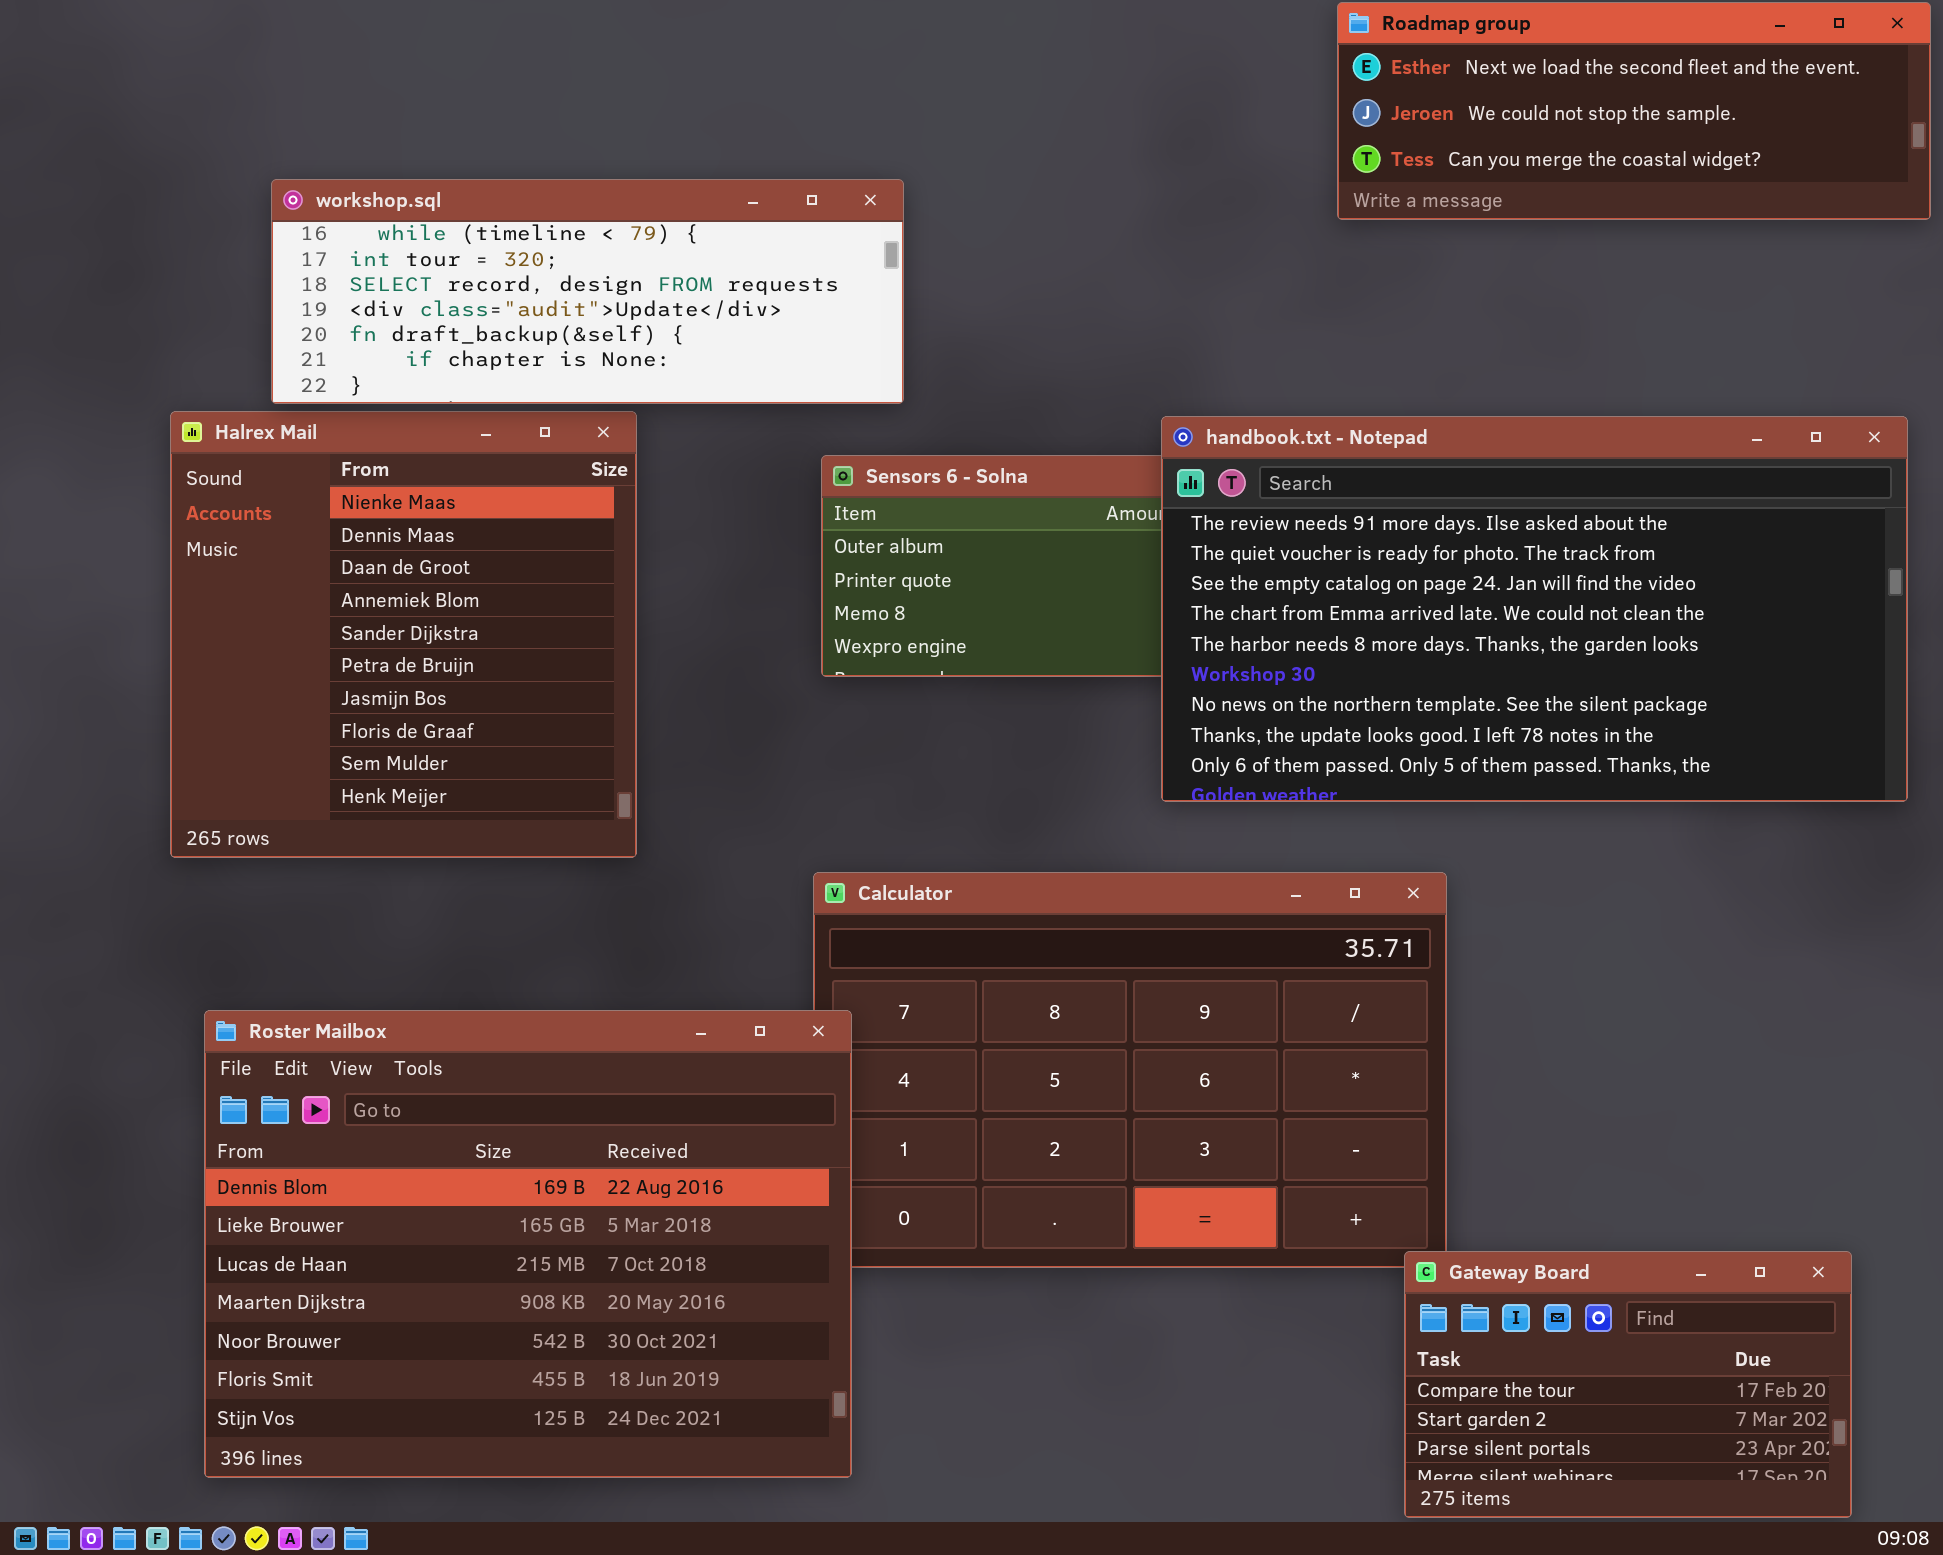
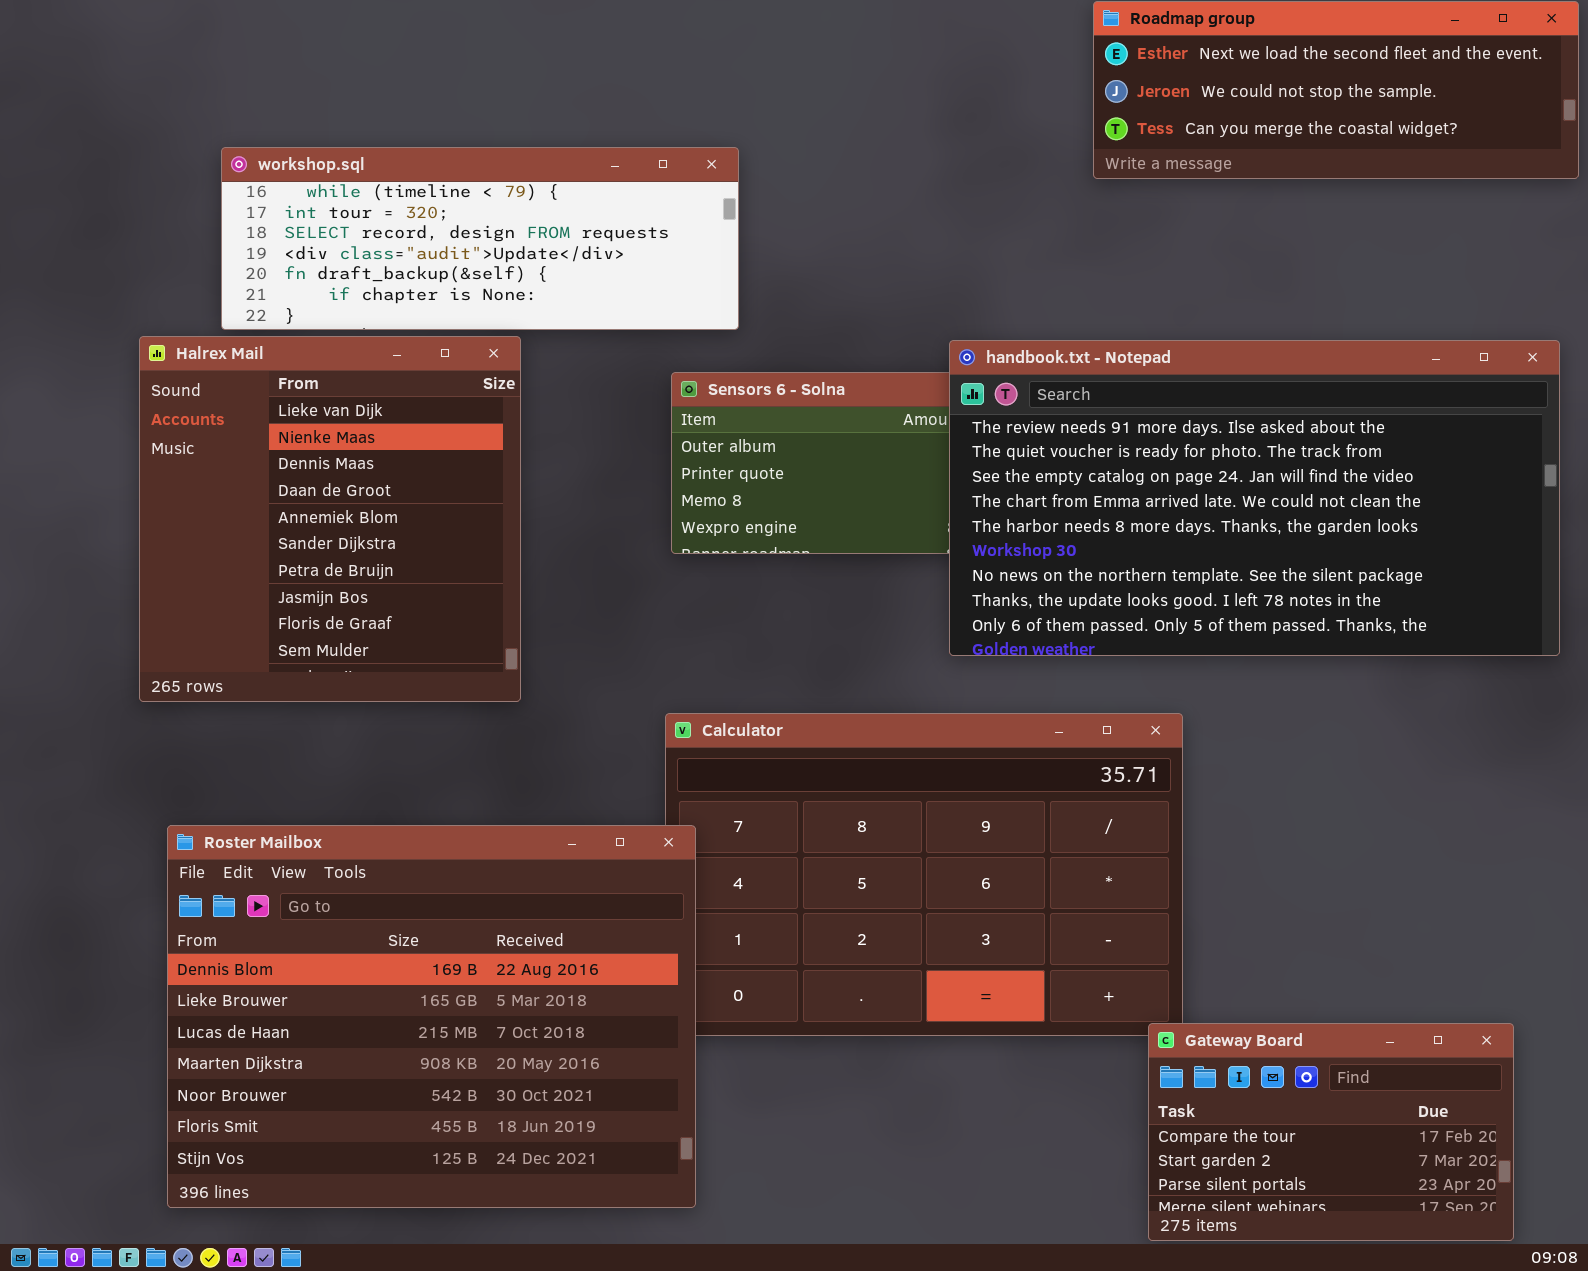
Halrex Mail: [170,411,637,858] -> [139,336,521,702], scrolled up 1 row

